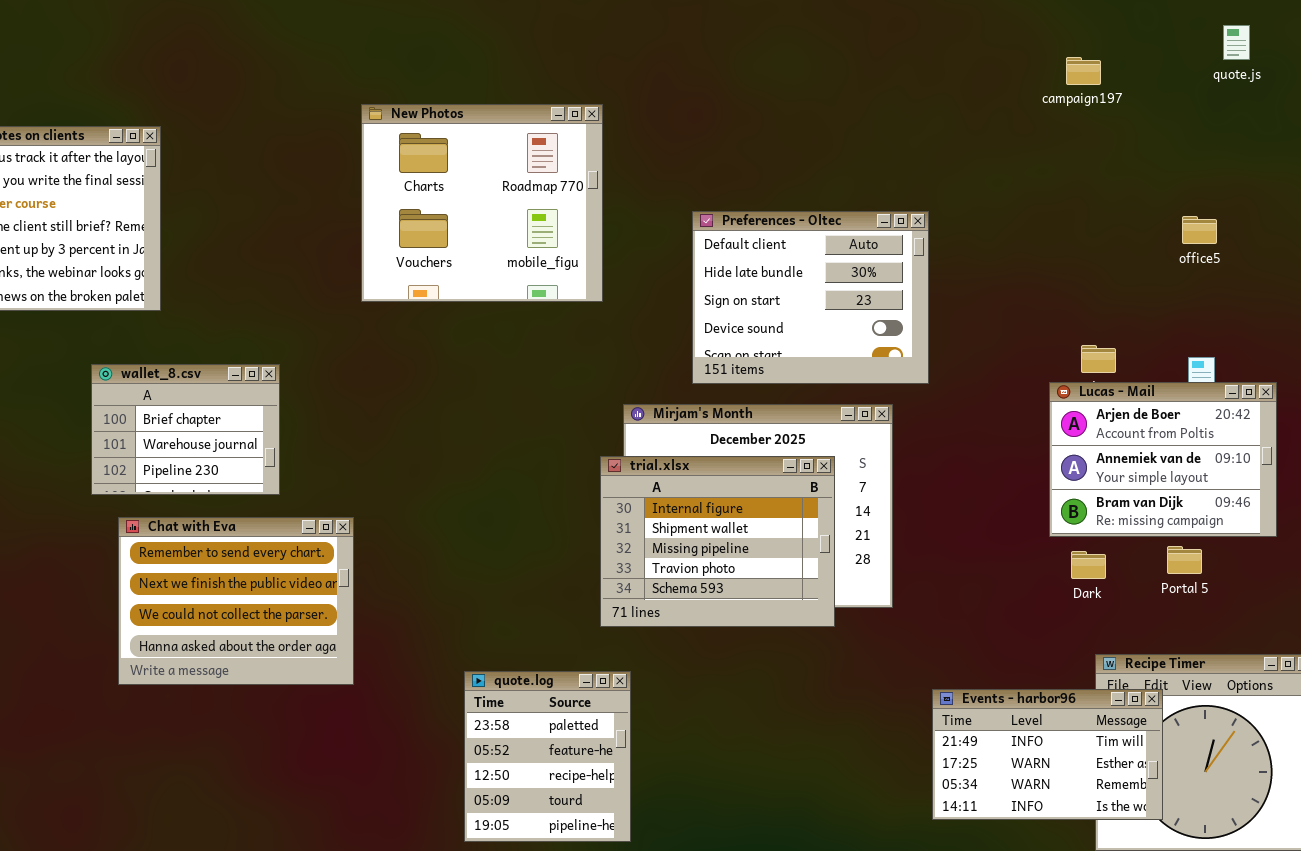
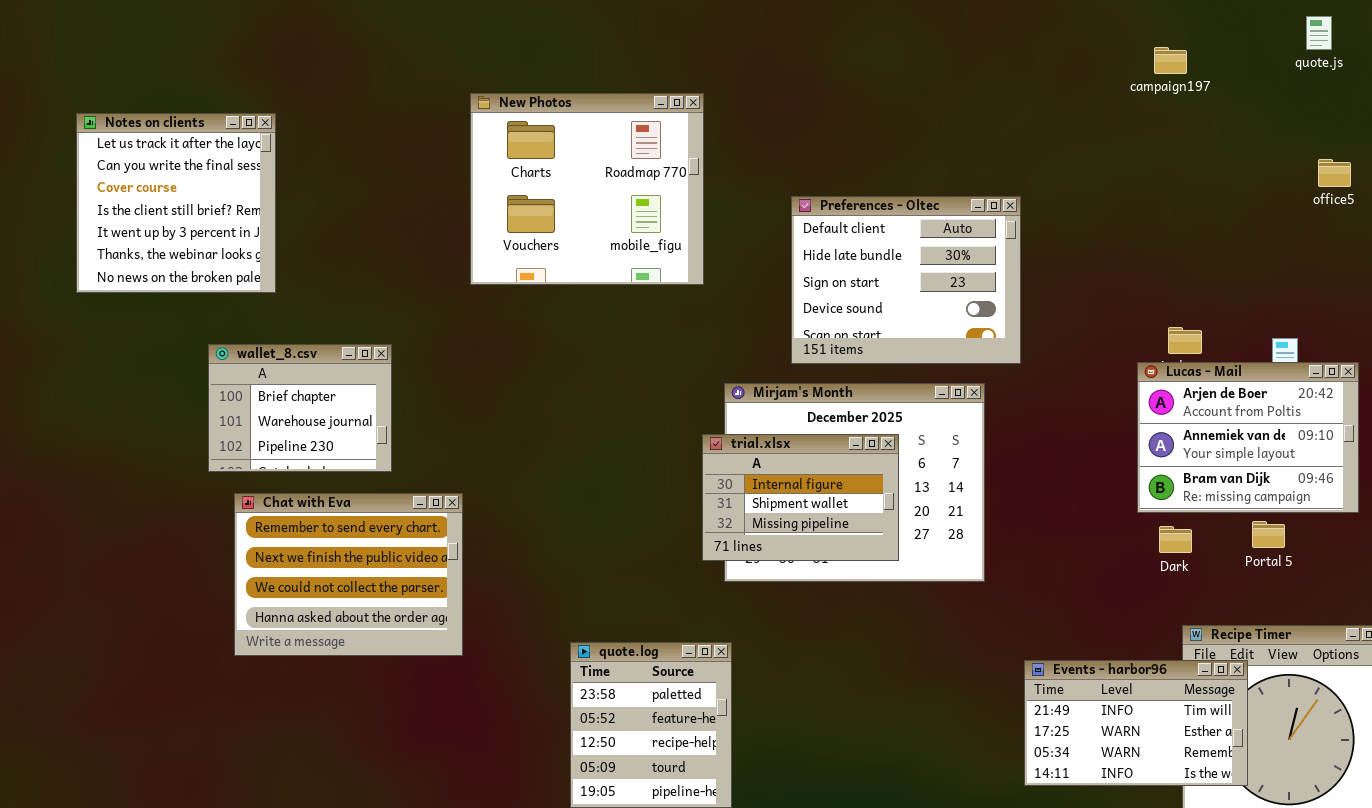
office5: [1182,216,1217,244] -> [1318,159,1351,187], moved
trial.xlsx: [600,456,835,627] -> [702,434,899,561], resized

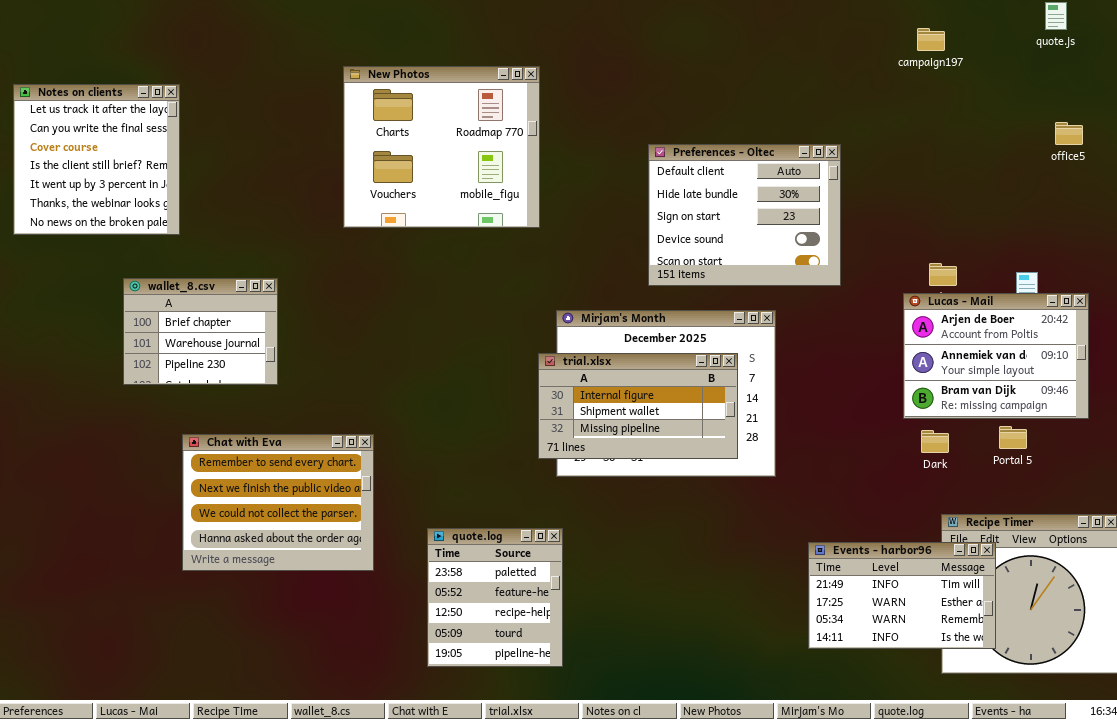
Preferences - Oltec: [791,196,1021,364] -> [648,144,841,286], moved
trial.xlsx: [702,434,899,561] -> [538,353,738,459], resized
Chat with Eva: [234,493,463,656] -> [182,434,374,571], moved

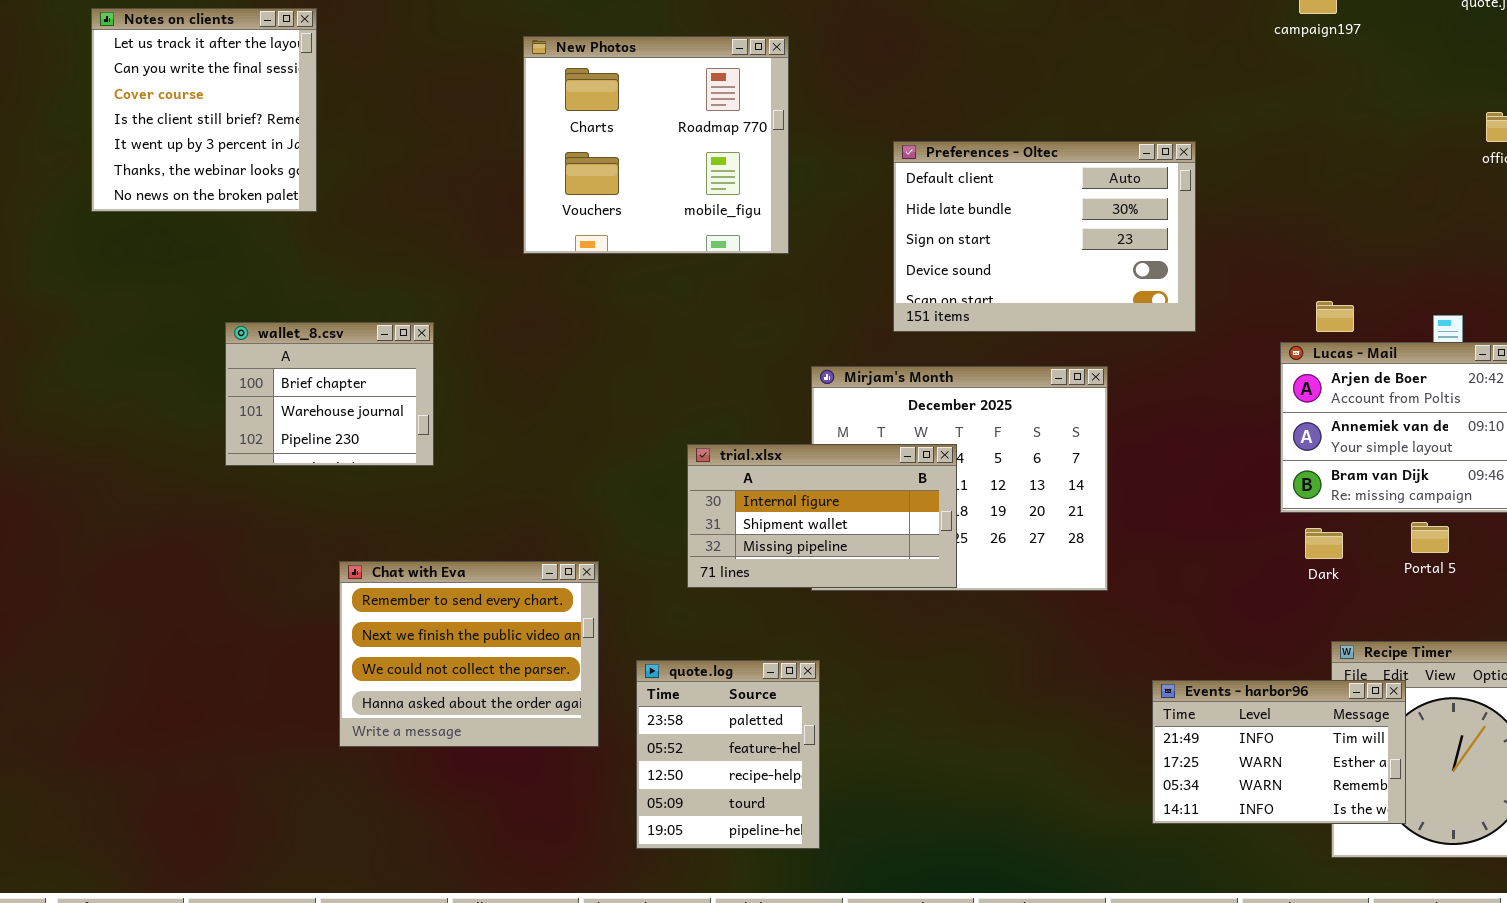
Notes on clients: [13,84,180,235] -> [91,8,317,212], moved
Preferences - Oltec: [648,144,841,286] -> [893,141,1196,332], resized
trial.xlsx: [538,353,738,459] -> [687,444,957,588], moved
Chat with Eva: [182,434,374,571] -> [339,561,599,747], moved

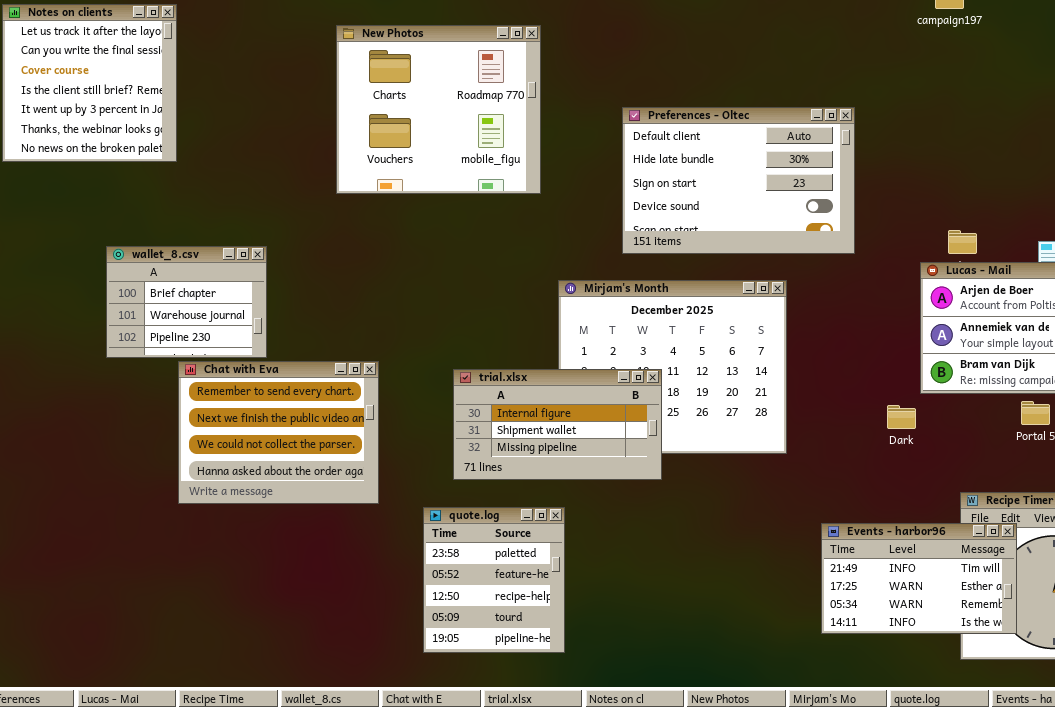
trial.xlsx: [687,444,957,588] -> [453,369,662,480], moved
Dark: [1305,528,1343,559] -> [887,405,916,429], moved
Chat with Eva: [339,561,599,747] -> [178,361,379,504], moved

